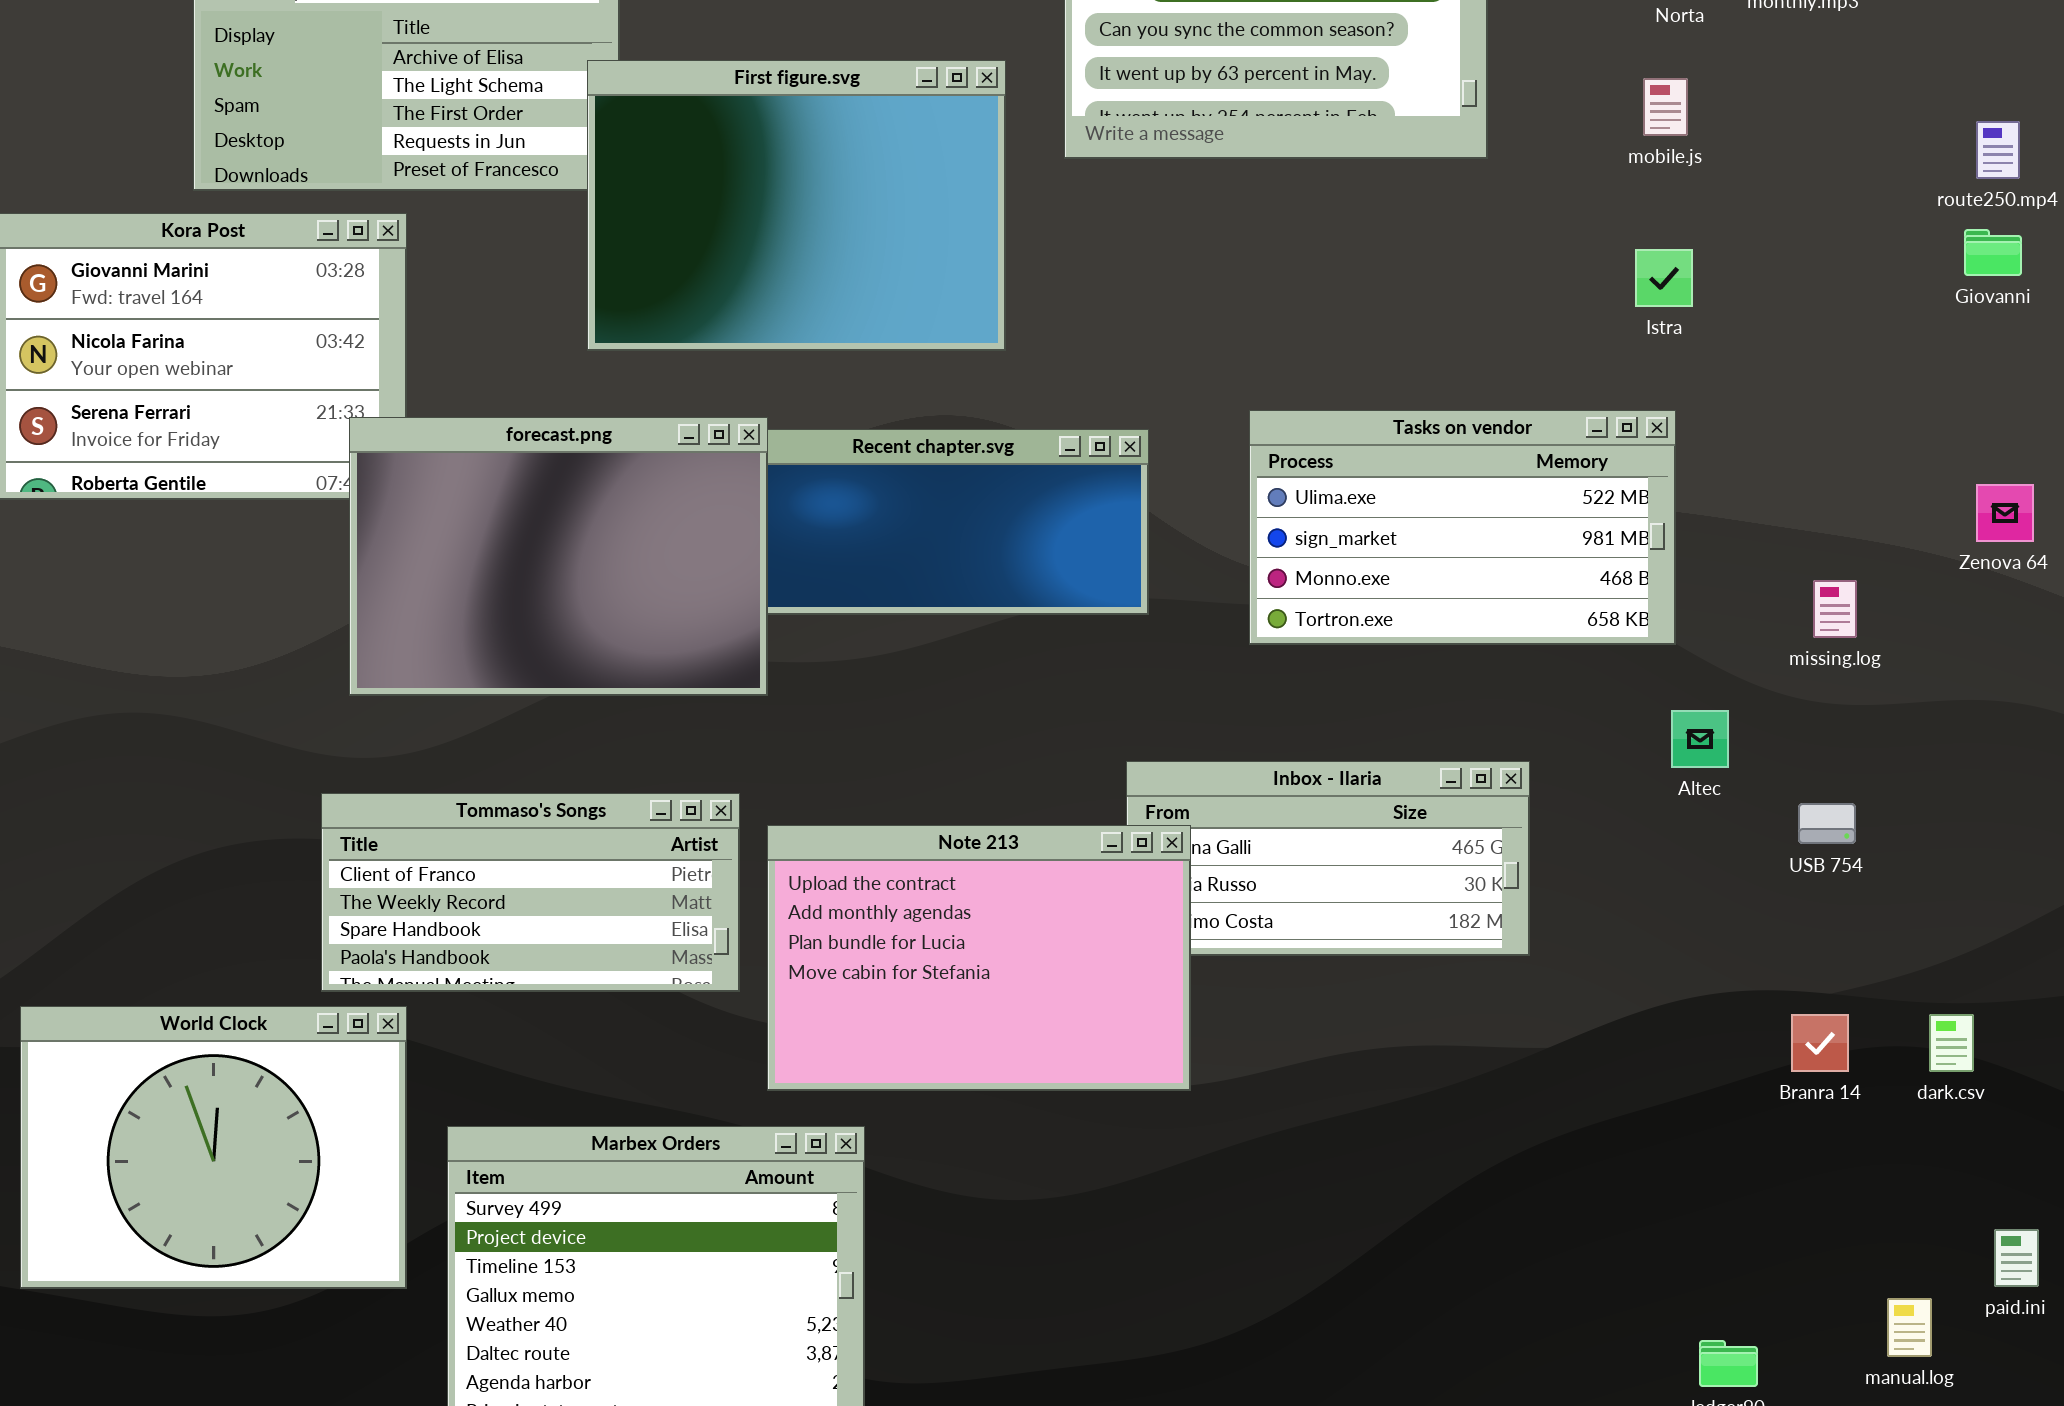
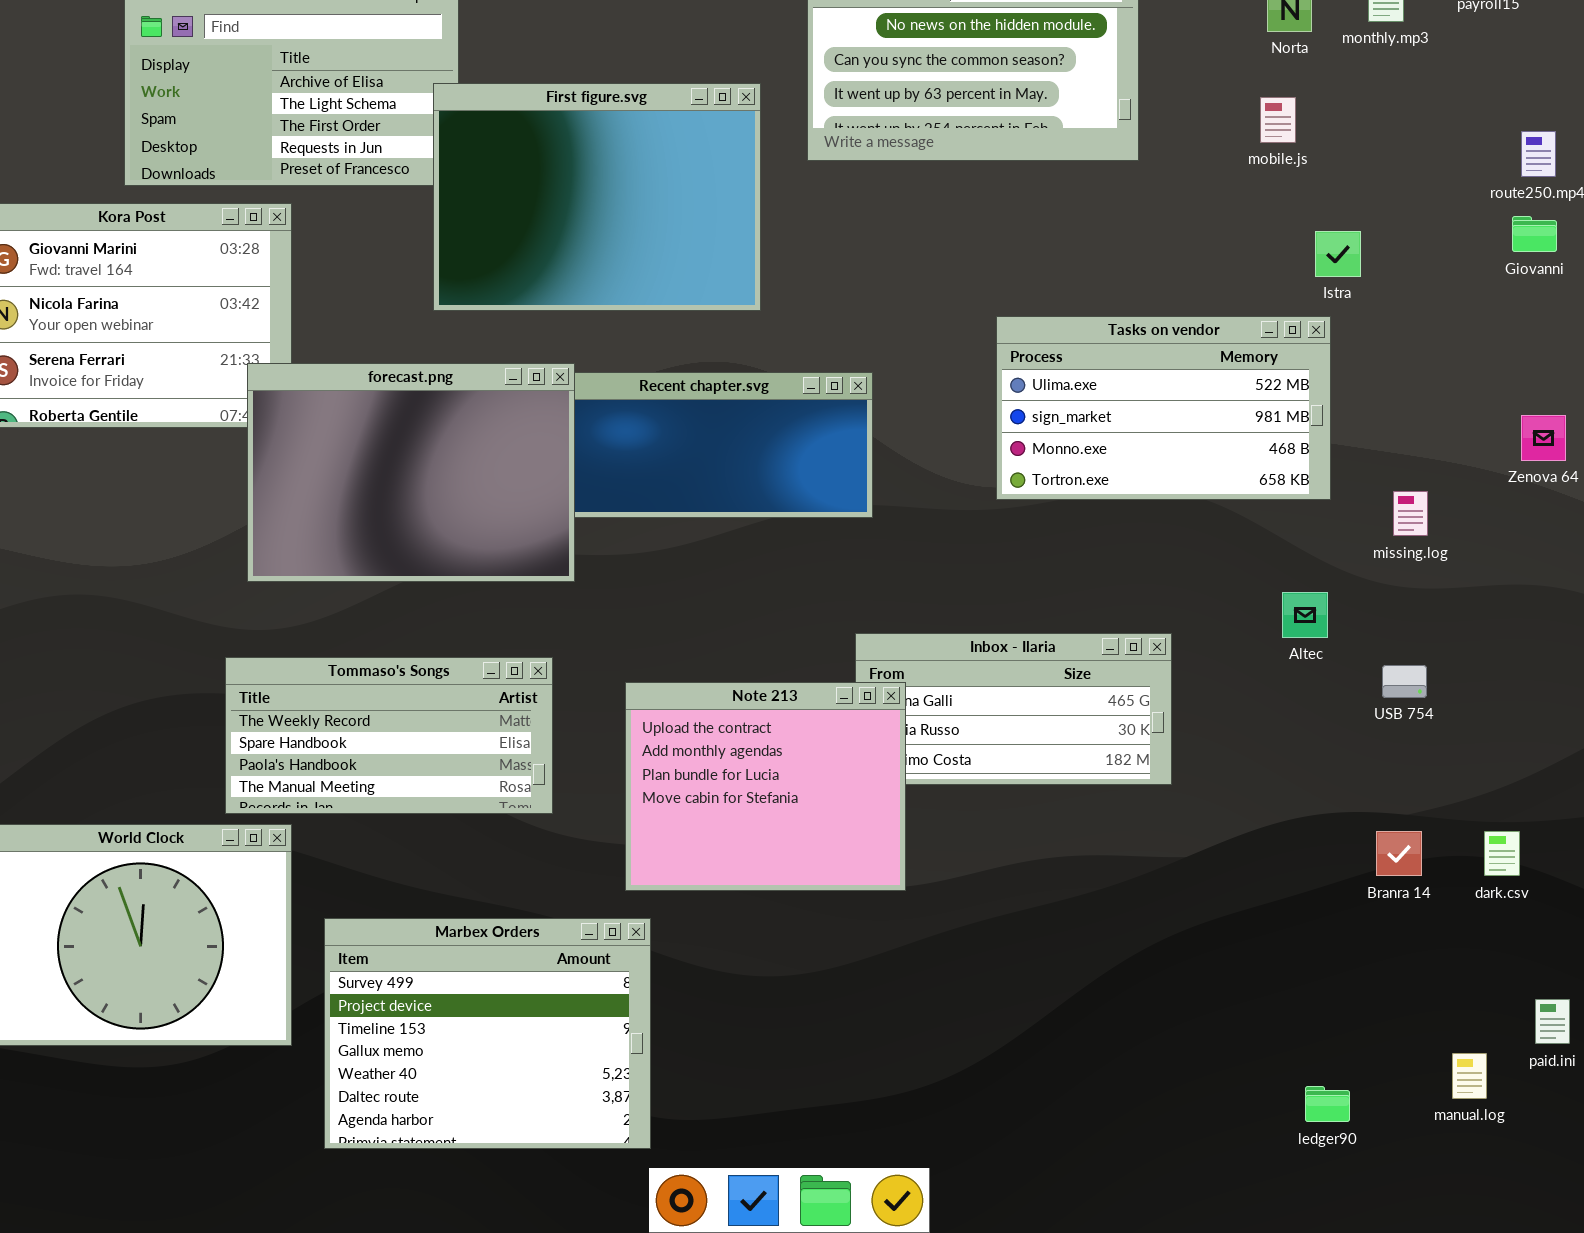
Istra: [1635,249,1693,307] -> [1315,231,1361,277], moved
Tasks on vendor: [1249,410,1676,645] -> [996,316,1331,500], moved
Tommaso's Songs: [321,793,740,992] -> [225,657,553,814], scrolled down 1 row
Note 213: [767,825,1191,1091] -> [625,682,906,891], resized

